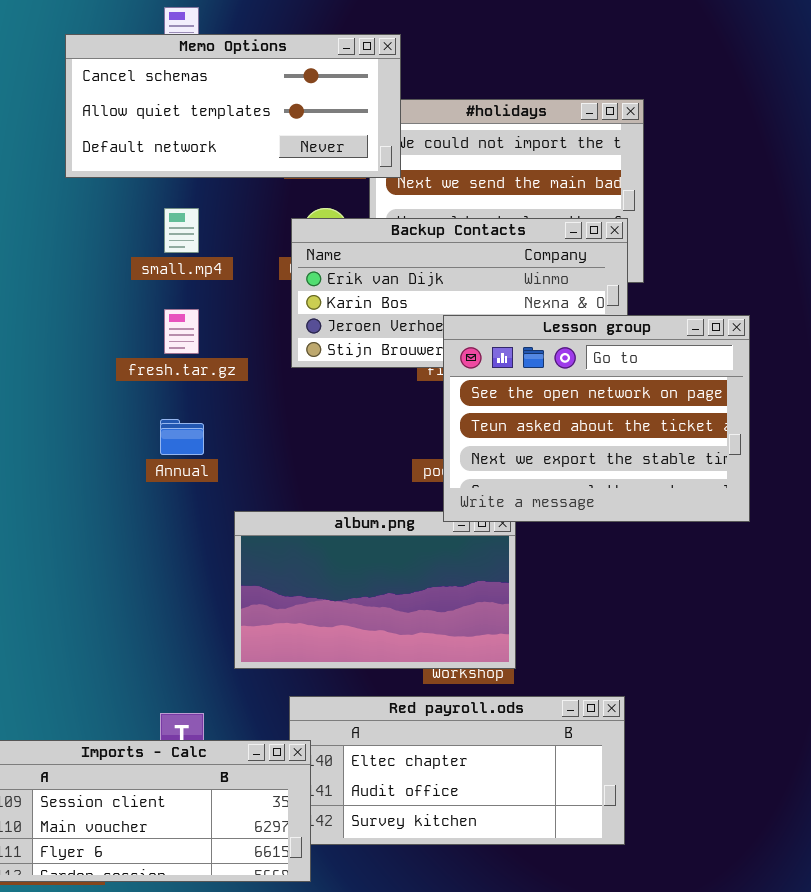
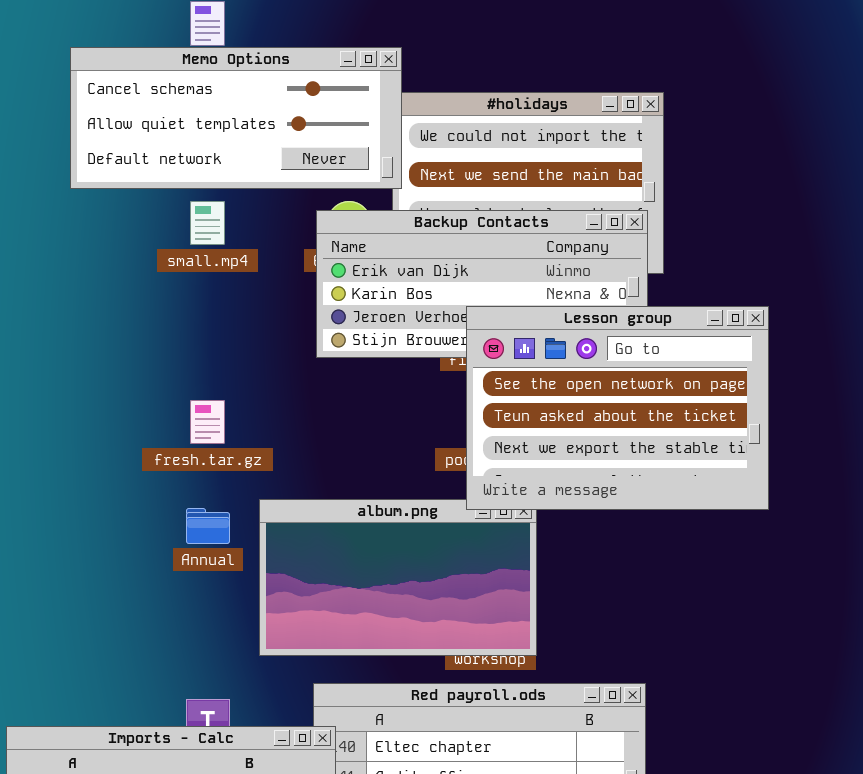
Memo Options: [65,34,401,178] -> [70,47,402,189], moved
fresh.tar.gz: [164,309,199,354] -> [190,400,225,444], moved
Annual: [160,419,204,455] -> [186,508,230,544], moved

